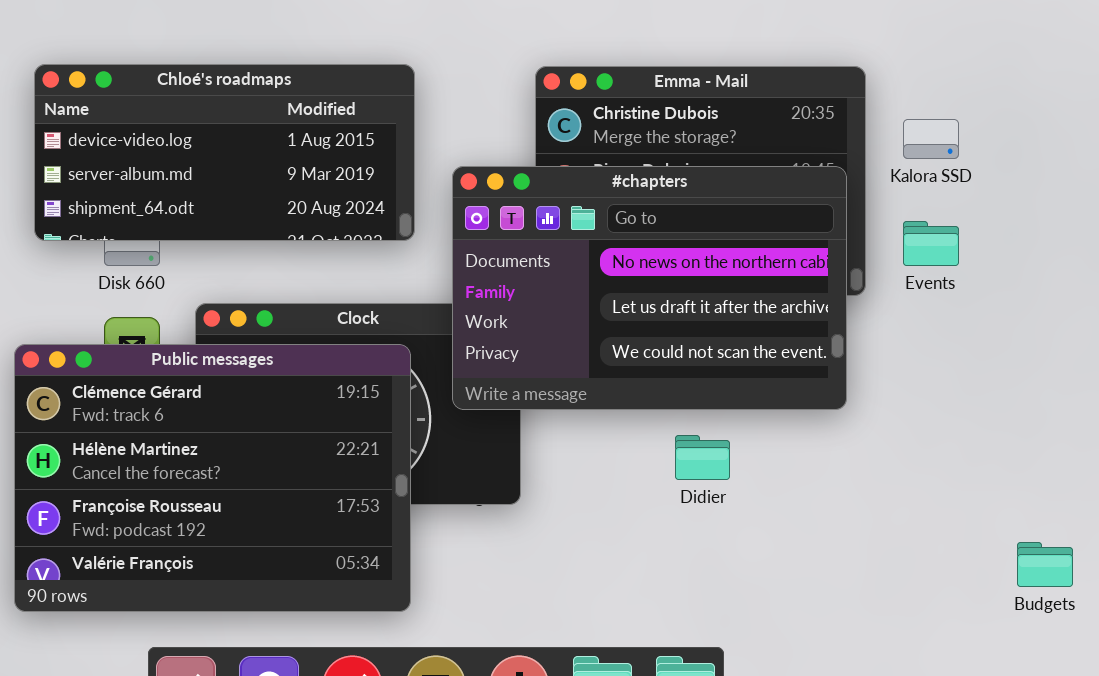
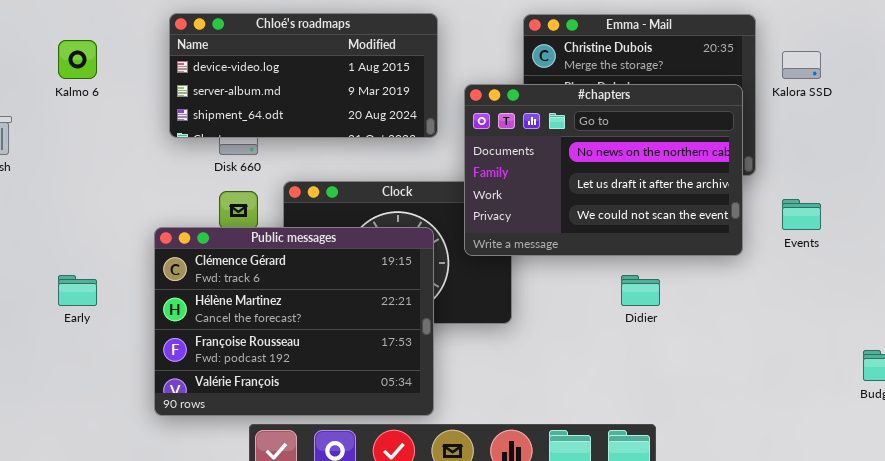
Events: [903,221,959,266] -> [782,199,821,230], moved
Public messages: [14,344,411,612] -> [154,227,434,416], moved

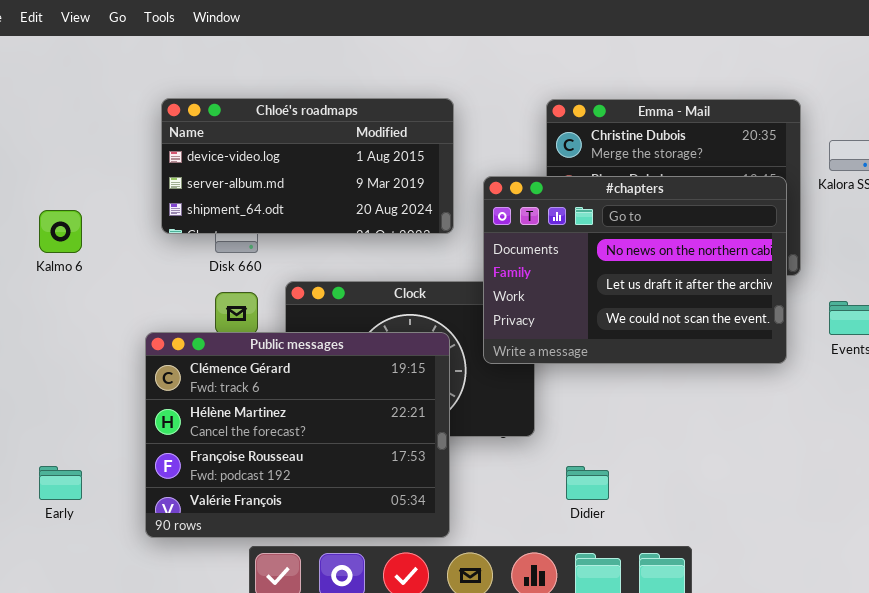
Kalmo 6: [58,40,97,79] -> [39,210,82,253], moved
Early: [58,275,97,306] -> [39,466,82,500], moved
Didier: [621,275,660,306] -> [566,466,609,500], moved

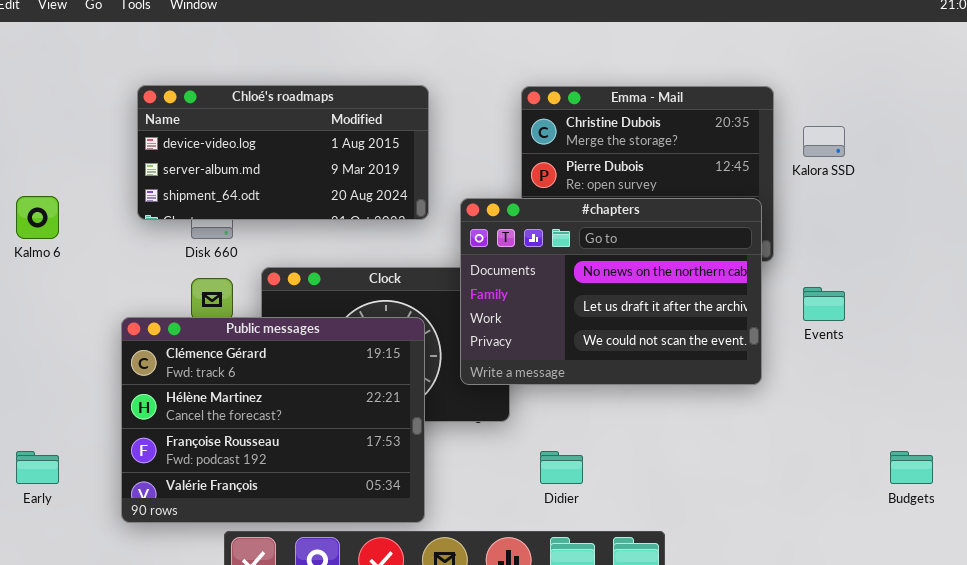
#chapters: [483,176,787,364] -> [460,198,762,385], moved

